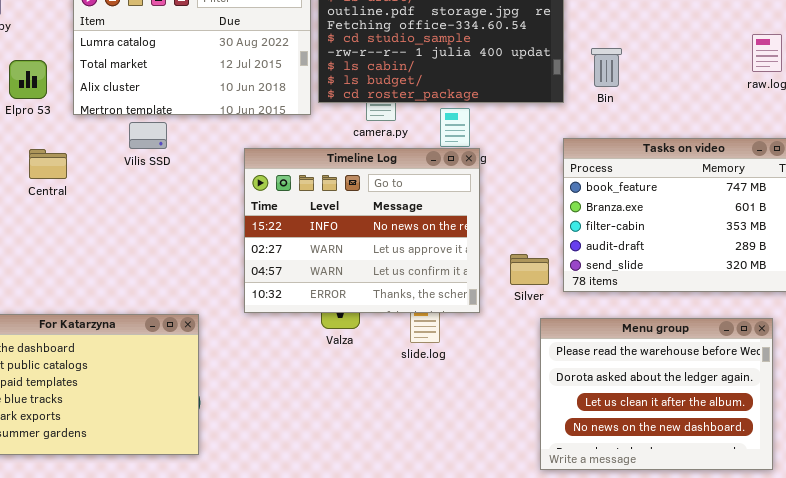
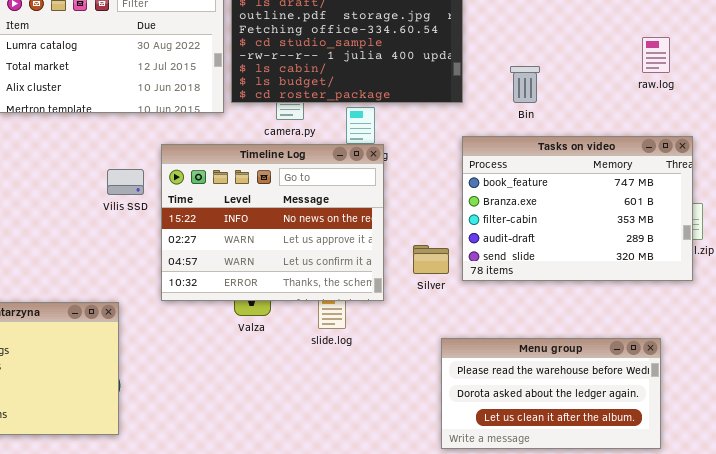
Bin: [591,48,622,87] -> [510,66,540,103], moved
Vilis SSD: [129,122,167,149] -> [107,169,144,195], moved
Menu group: [540,318,773,470] -> [441,338,661,449], resized

